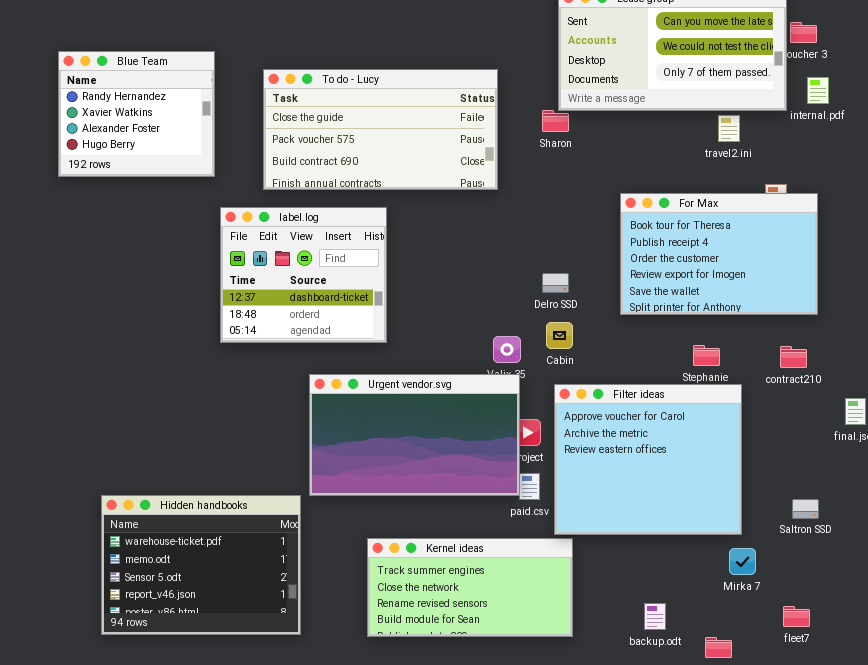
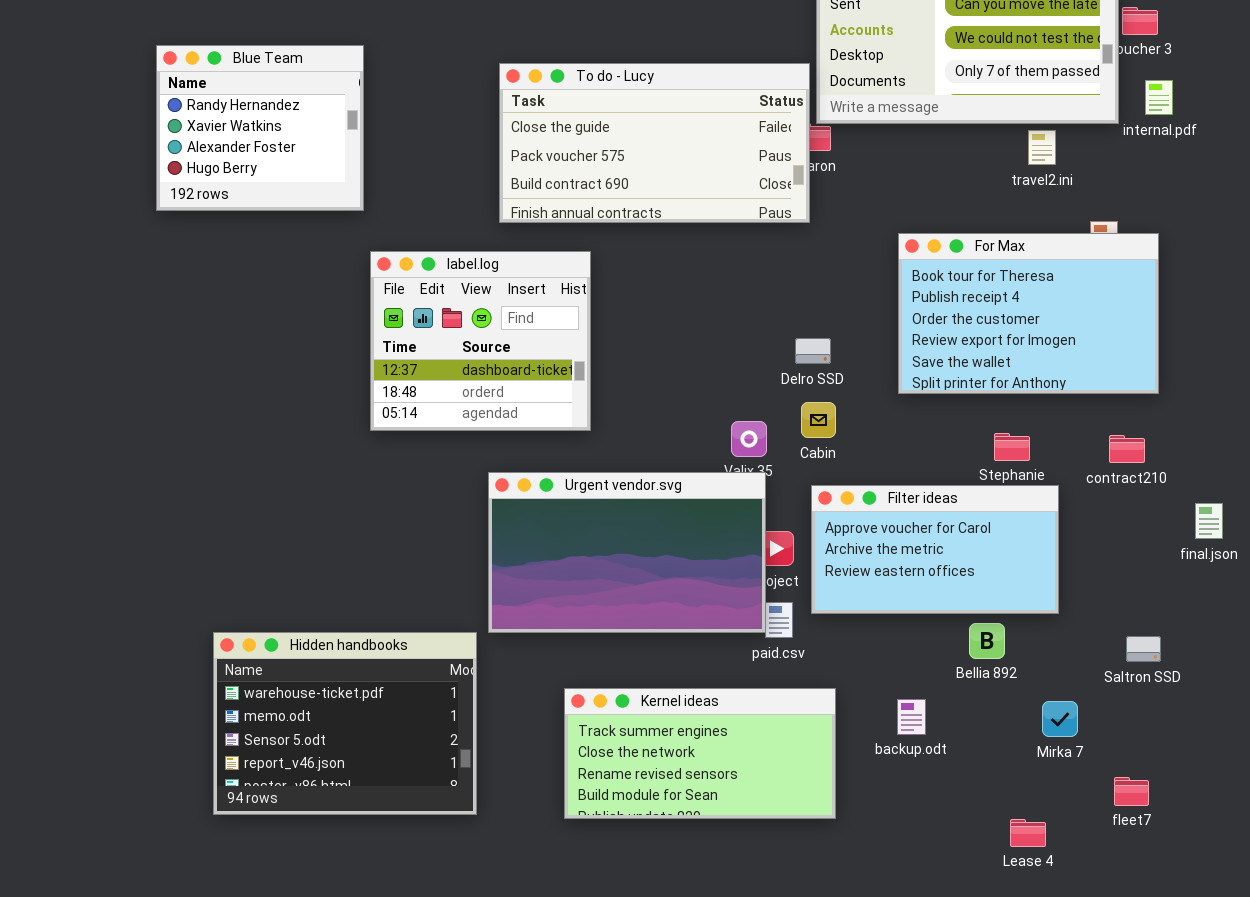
To do - Lucy: [263,69,498,190] -> [499,63,810,223], moved
Filter ideas: [554,384,742,535] -> [811,485,1059,614], resized
backup.odt: [644,603,666,630] -> [897,699,926,735], moved

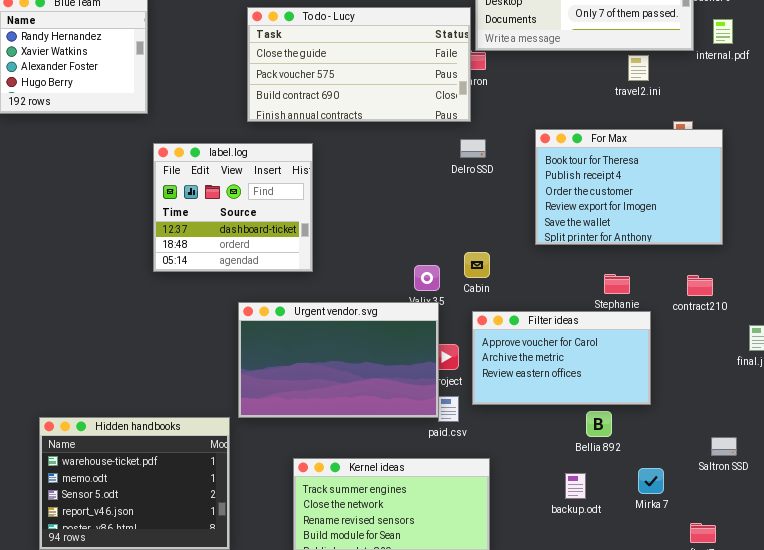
Delro SSD: [795,338,831,364] -> [460,139,486,158], moved
Saltron SSD: [1126,636,1161,662] -> [711,437,737,456], moved
backup.odt: [897,699,926,735] -> [565,473,586,499], moved

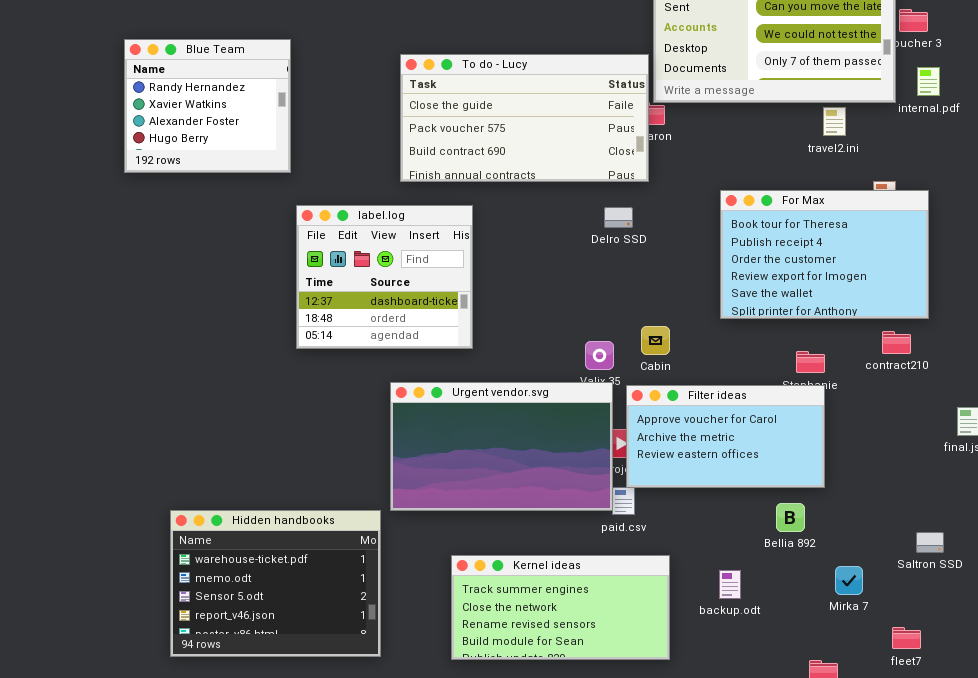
Delro SSD: [460,139,486,158] -> [604,207,633,228], moved
contract210: [687,275,713,296] -> [882,331,911,354], moved
Filter ideas: [472,311,651,405] -> [626,385,825,488], moved
backup.odt: [565,473,586,499] -> [719,570,741,599], moved

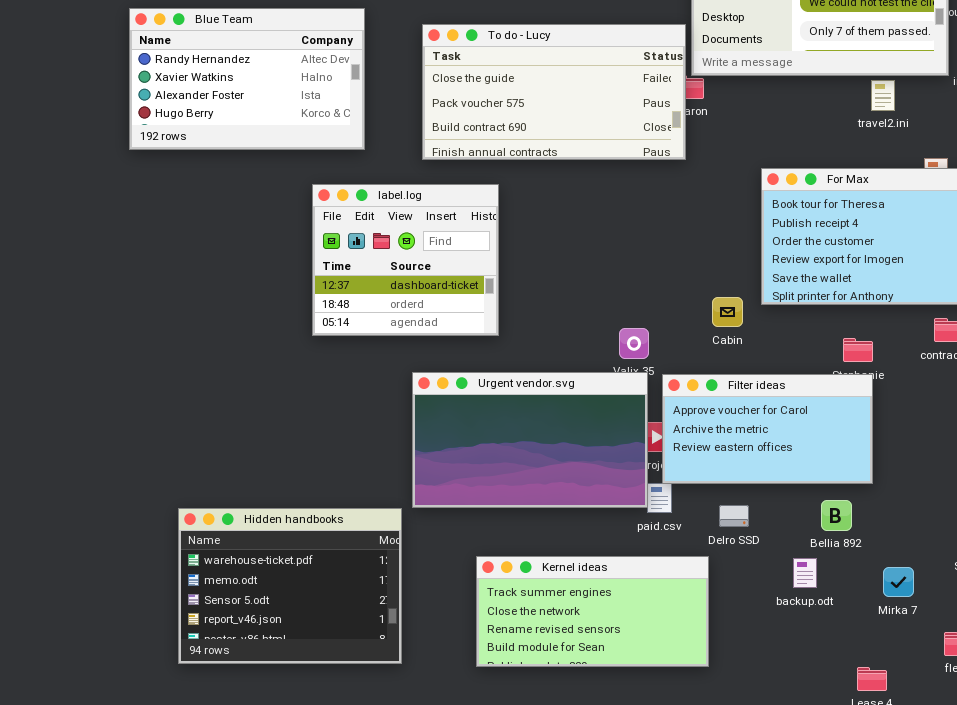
Blue Team: [124,39,291,173] -> [129,8,365,150], resized
Delro SSD: [604,207,633,228] -> [719,505,749,527], moved
Cabin: [641,326,670,355] -> [712,297,743,327], moved
backup.odt: [719,570,741,599] -> [793,558,817,588], moved

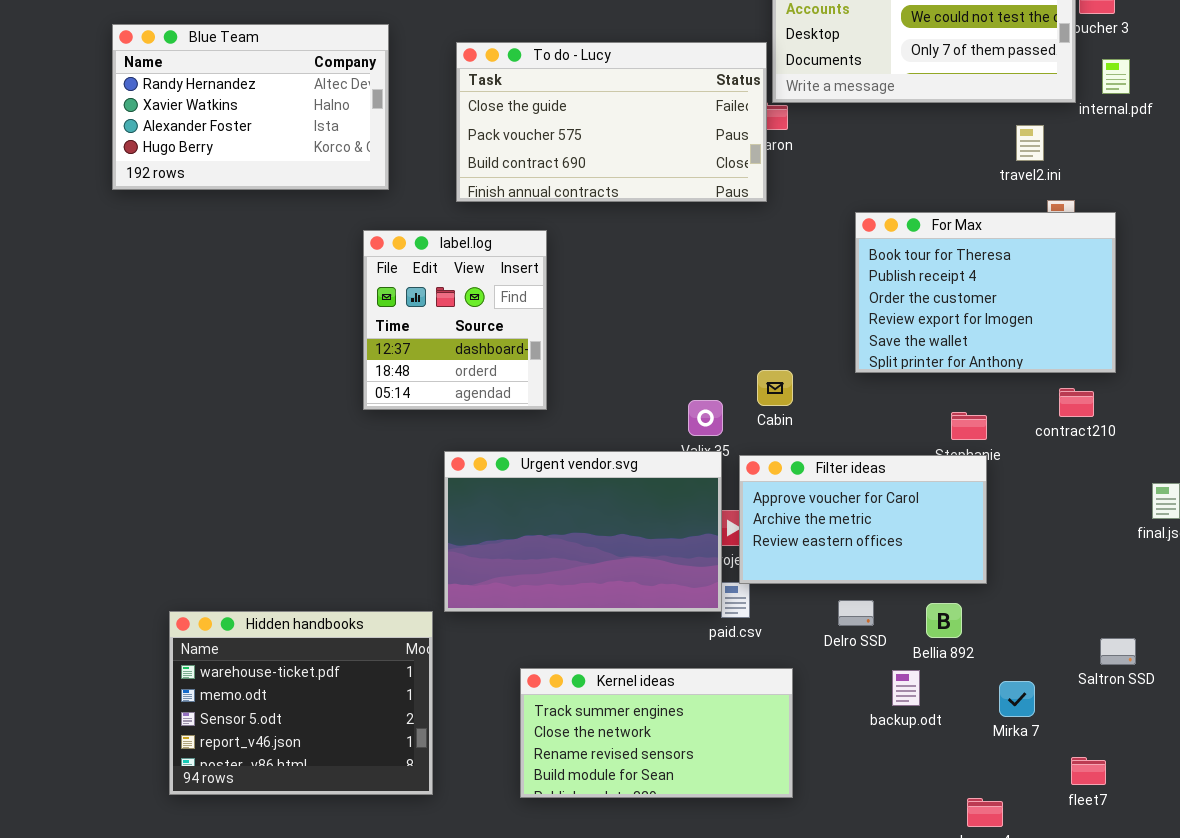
travel2.ini: [871,80,895,111] -> [1016,125,1044,161], moved
label.log: [312,184,499,336] -> [363,230,547,410], resized
Cabin: [712,297,743,327] -> [757,370,793,406], moved
Delro SSD: [719,505,749,527] -> [838,600,874,626], moved

